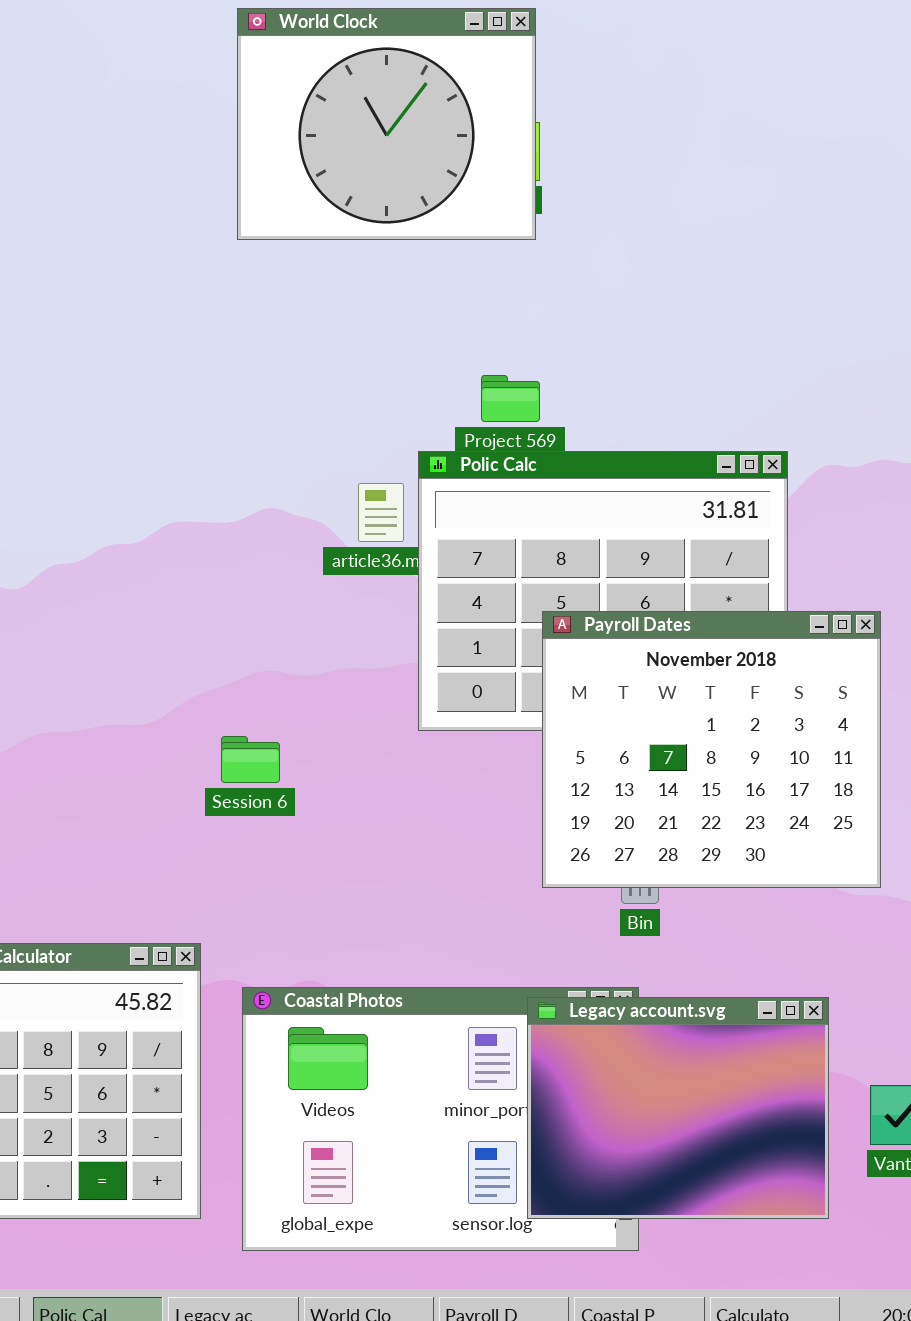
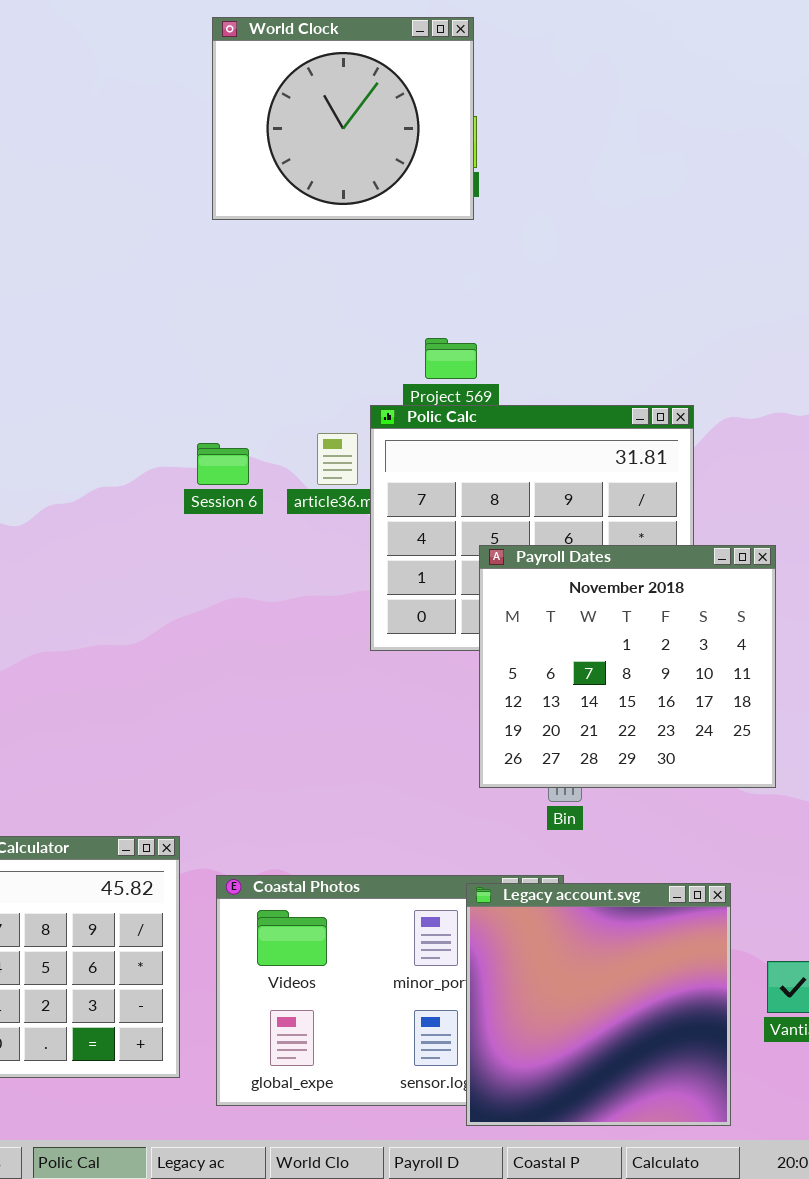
Session 6: [221,736,280,783] -> [197,443,249,485], moved
Legacy account.svg: [527,997,829,1219] -> [466,883,731,1126], resized

